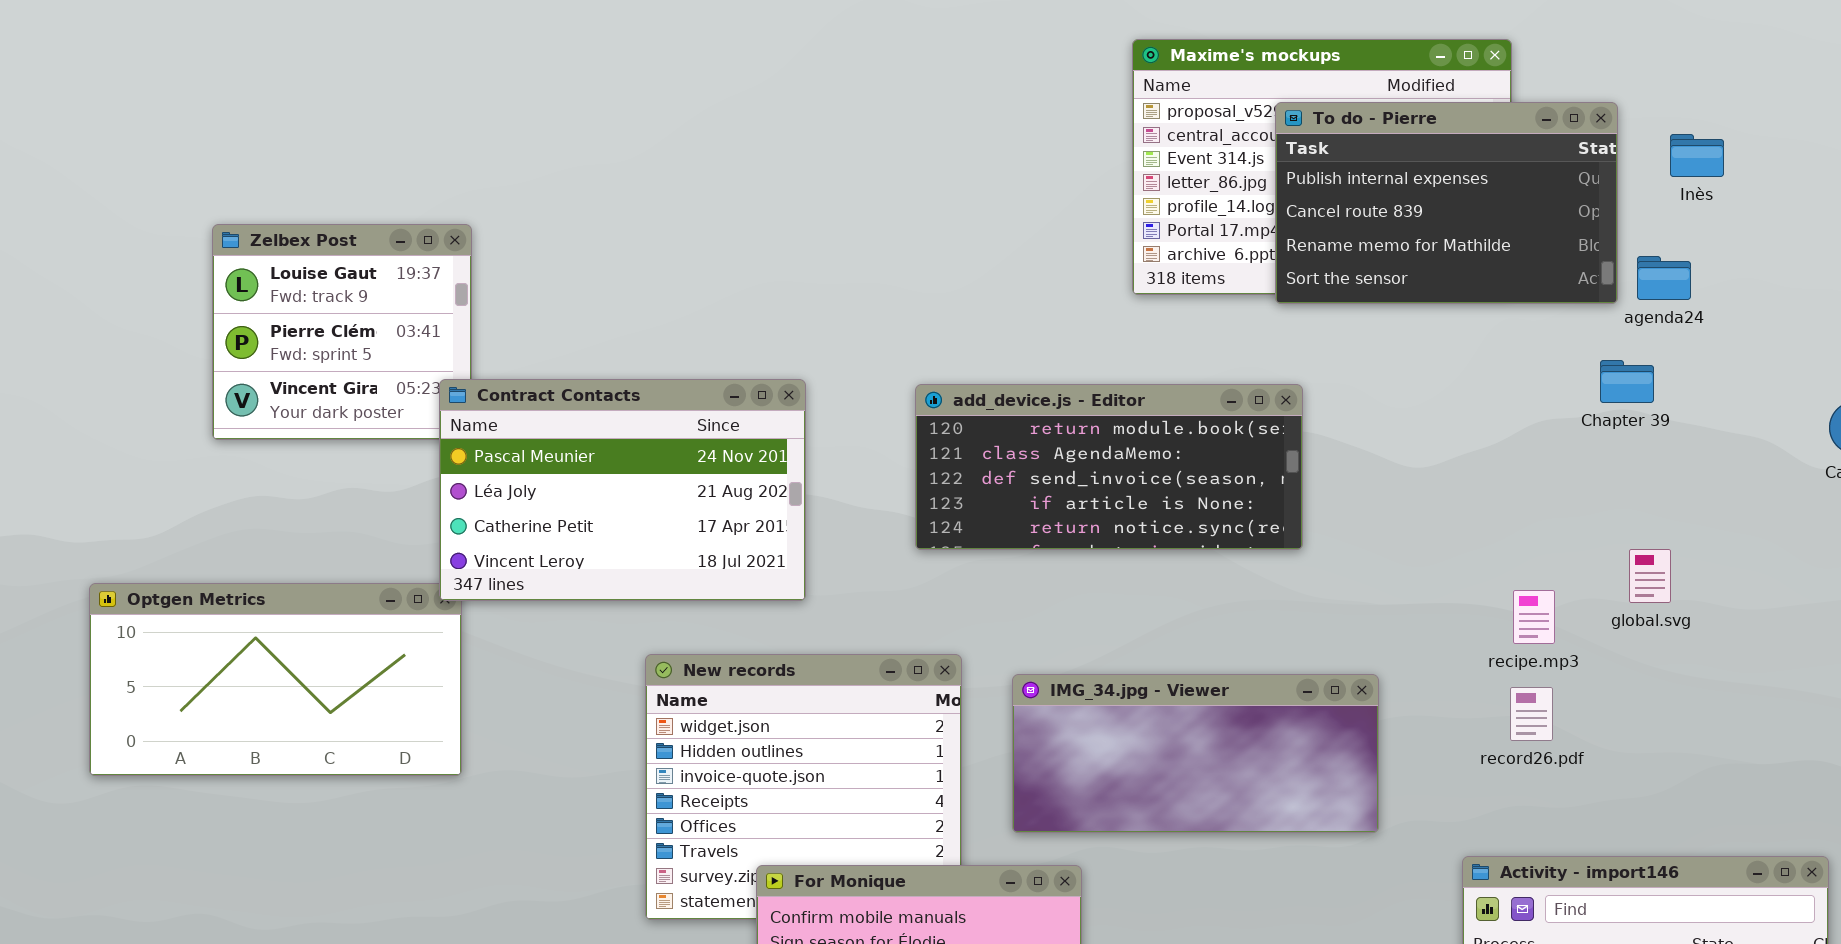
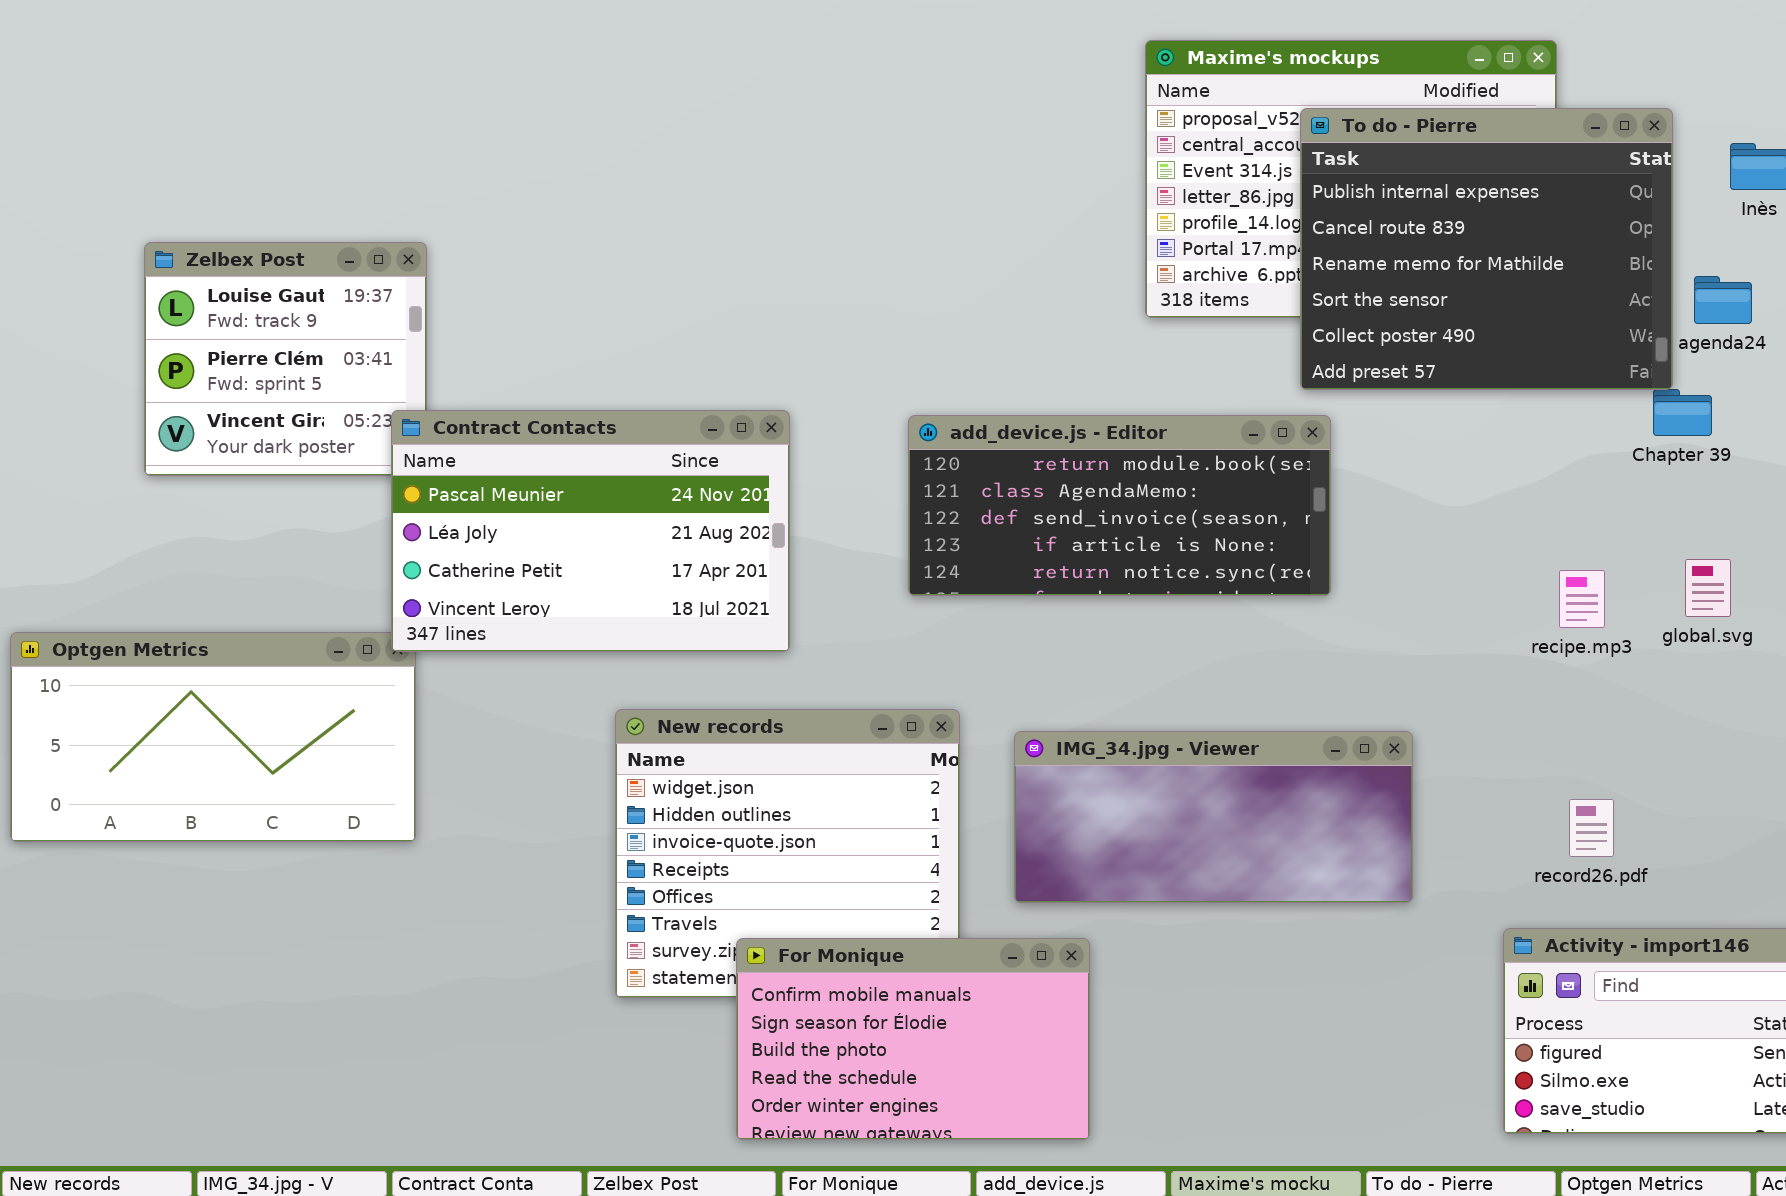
To do - Pierre: [1275,102,1618,304] -> [1300,108,1673,390], resized
global.svg: [1629,549,1671,603] -> [1685,559,1731,617], moved
recipe.mp3: [1513,590,1555,644] -> [1559,570,1605,628], moved
record26.pdf: [1510,687,1553,741] -> [1569,799,1614,857], moved

